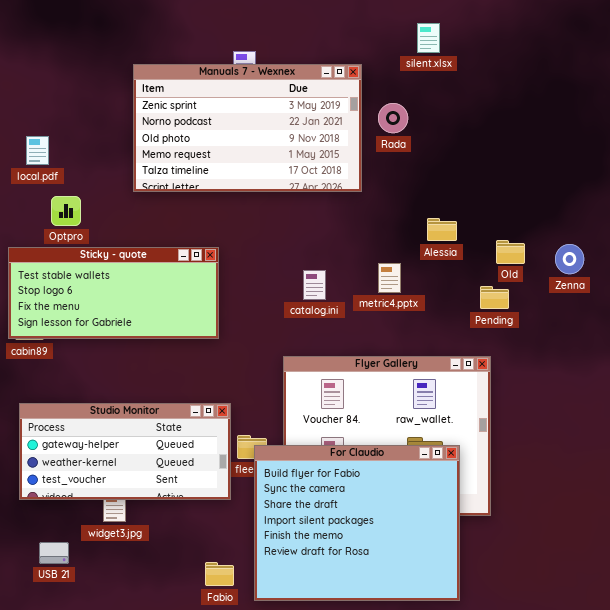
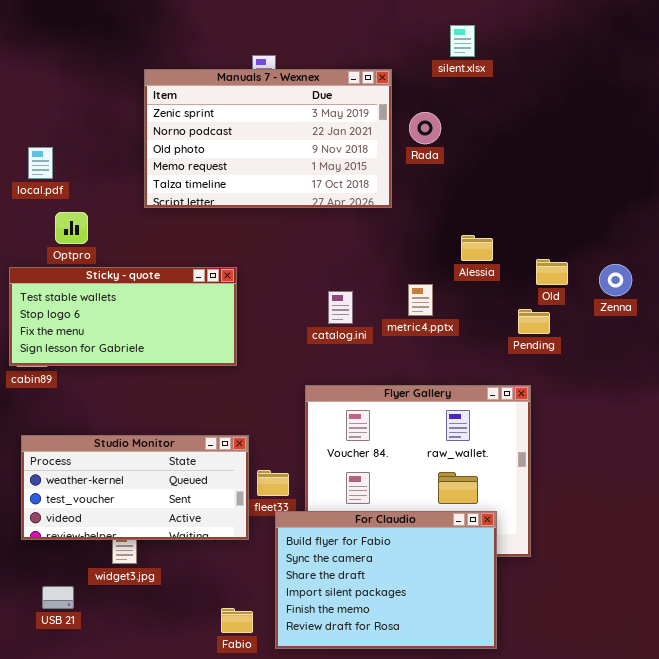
Studio Monitor: [19,403,231,500] -> [21,435,249,540], scrolled down 1 row
For Claudio: [254,445,460,601] -> [275,511,497,649], resized

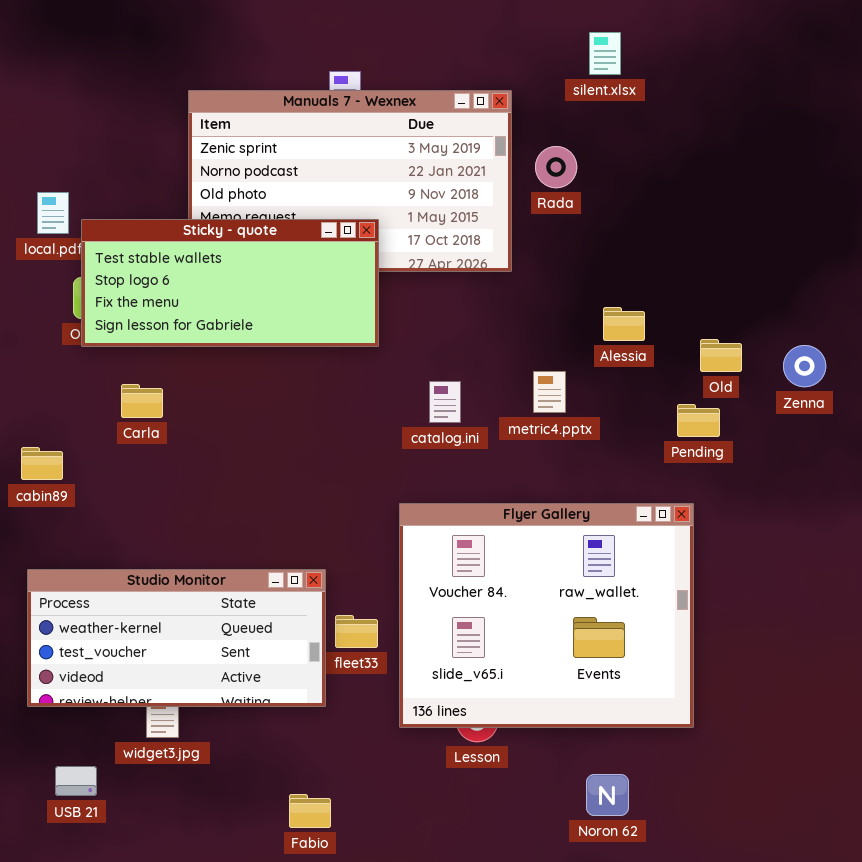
Sticky - quote: [9,267,237,366] -> [81,219,379,347], moved
For Claudio: [275,511,497,649] -> none, closed

